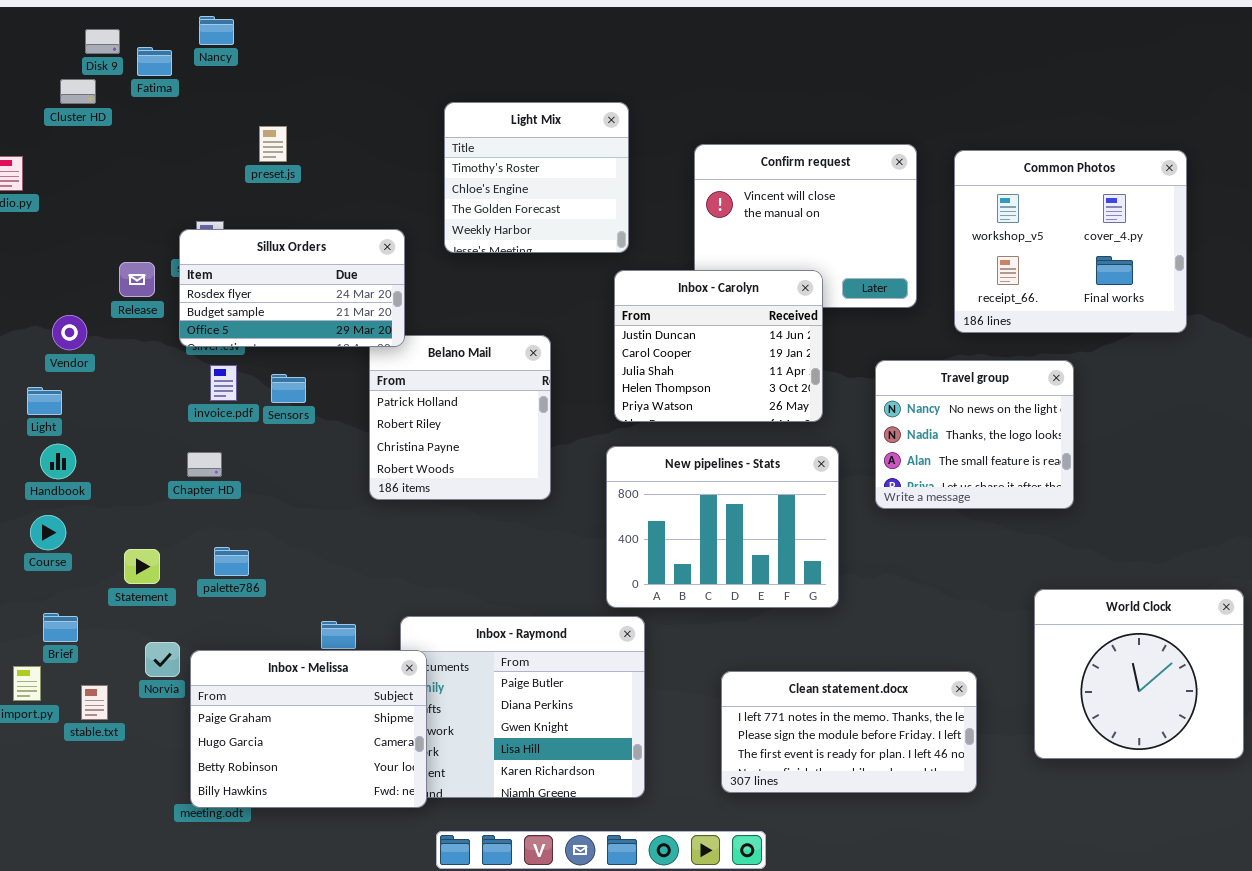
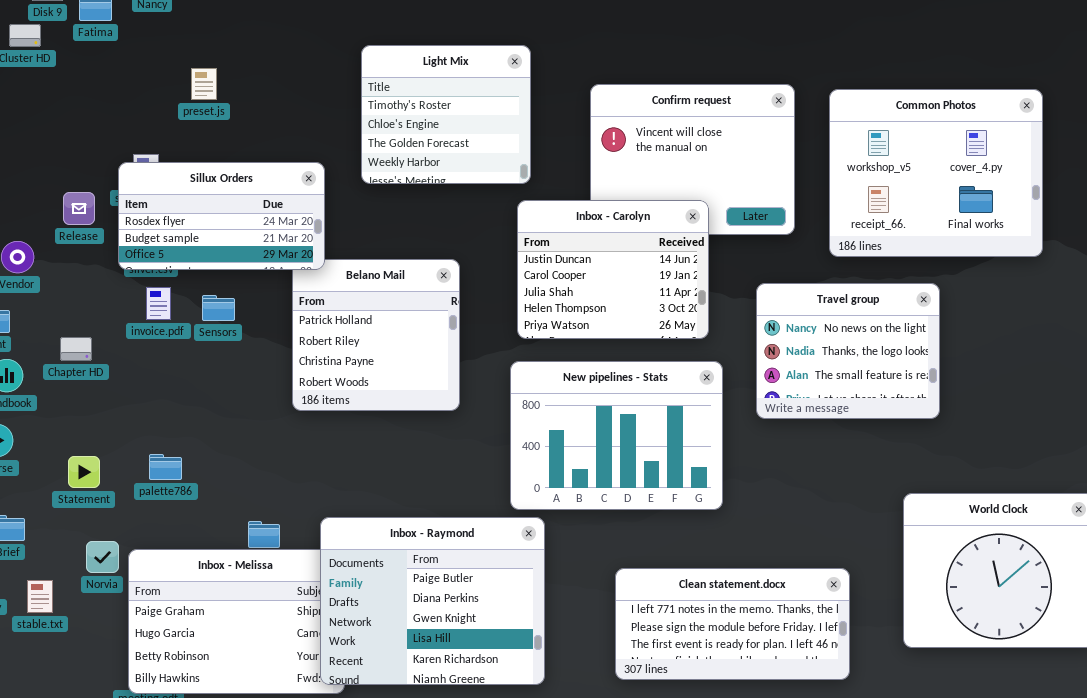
Chapter HD: [187,452,222,477] -> [60,337,92,361], moved
Inbox - Raymond: [400,616,645,798] -> [320,517,545,685], raised

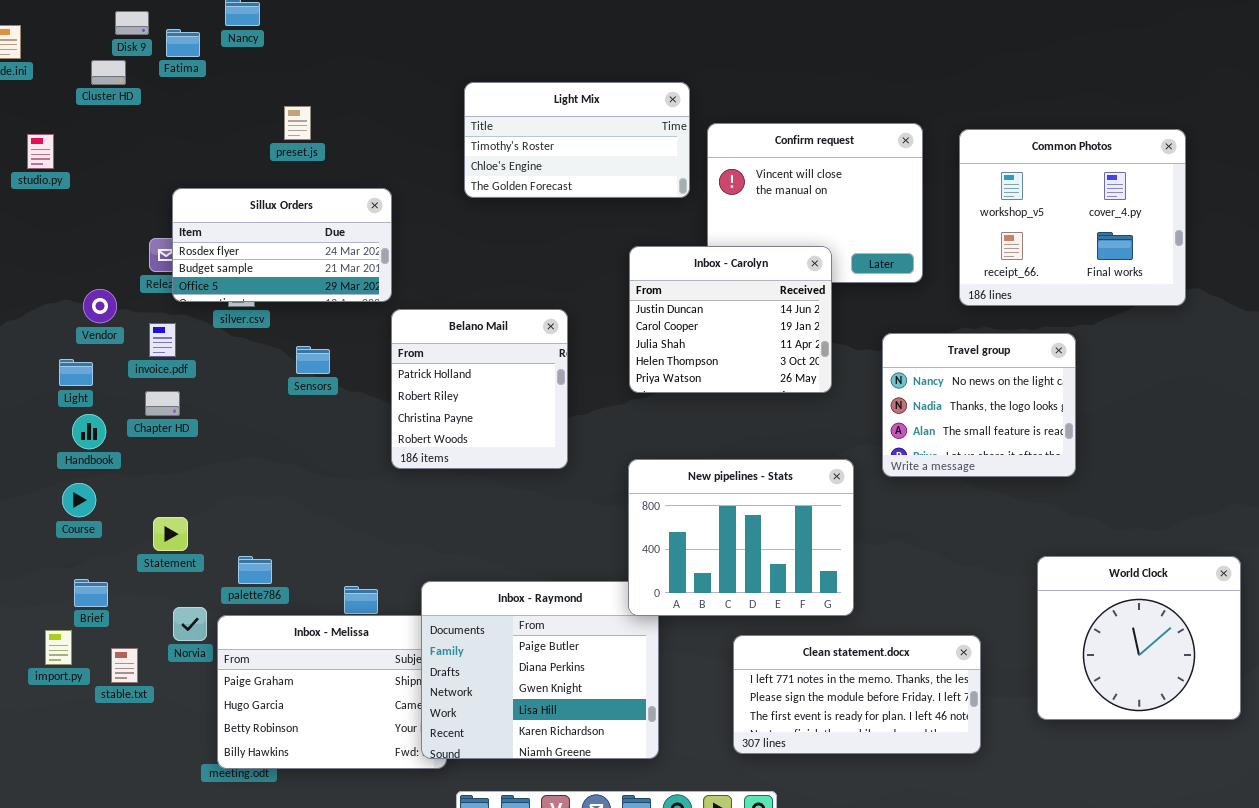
Light Mix: [361,45,531,184] -> [464,82,690,198], resized
Sillux Orders: [118,162,325,270] -> [172,188,392,302], moved
invoice.pdf: [146,287,171,320] -> [149,323,176,357], moved
New pipelines - Stats: [510,361,723,510] -> [628,459,854,616], moved
palette786: [149,454,182,480] -> [238,556,272,584], moved

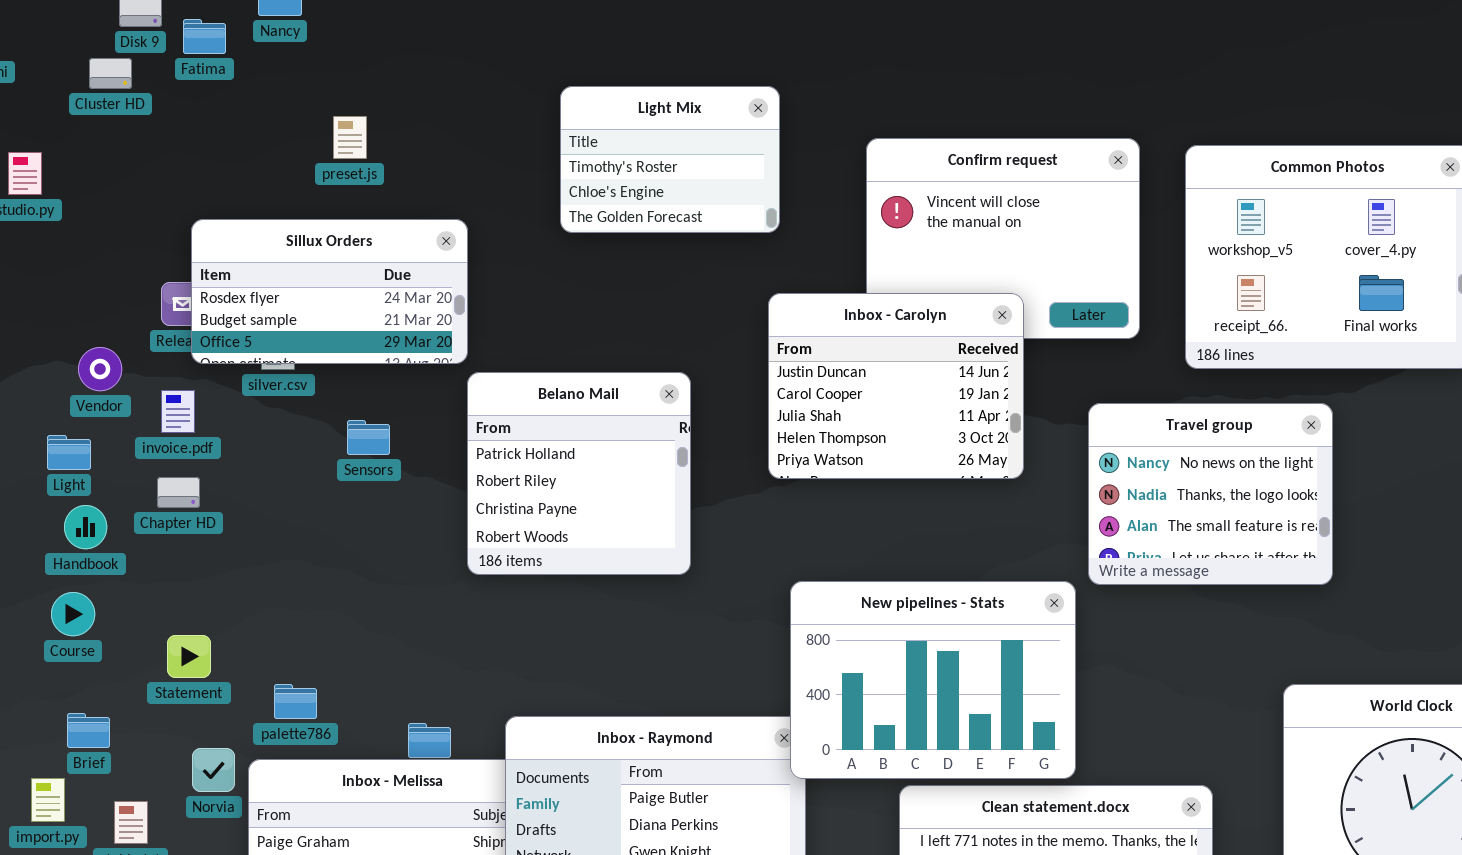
Light Mix: [464,82,690,198] -> [560,86,780,233], resized
New pipelines - Stats: [628,459,854,616] -> [790,581,1076,779], moved

